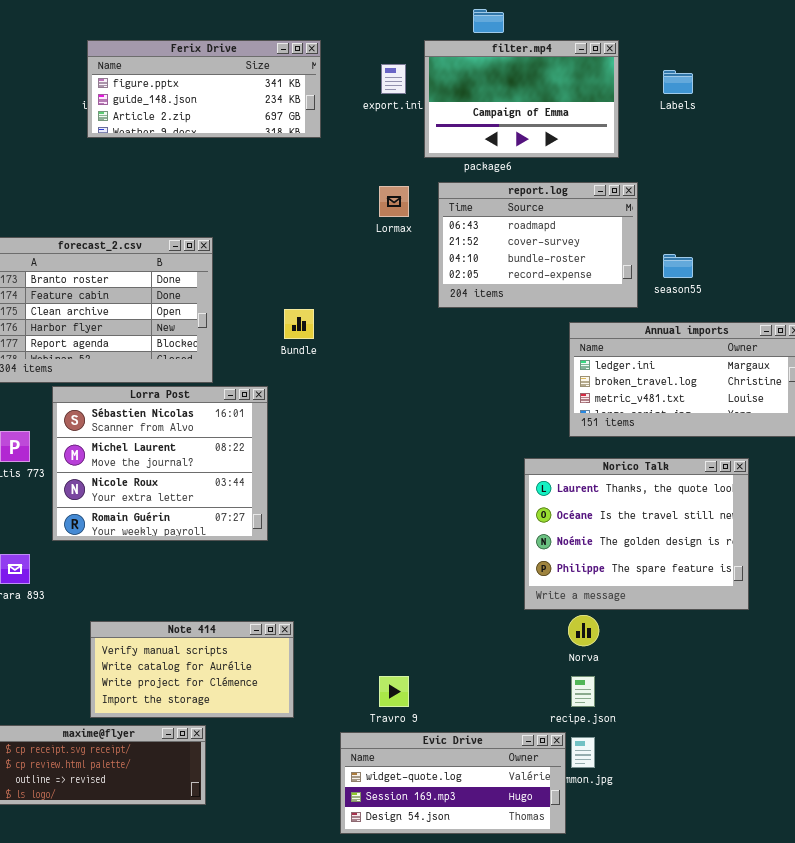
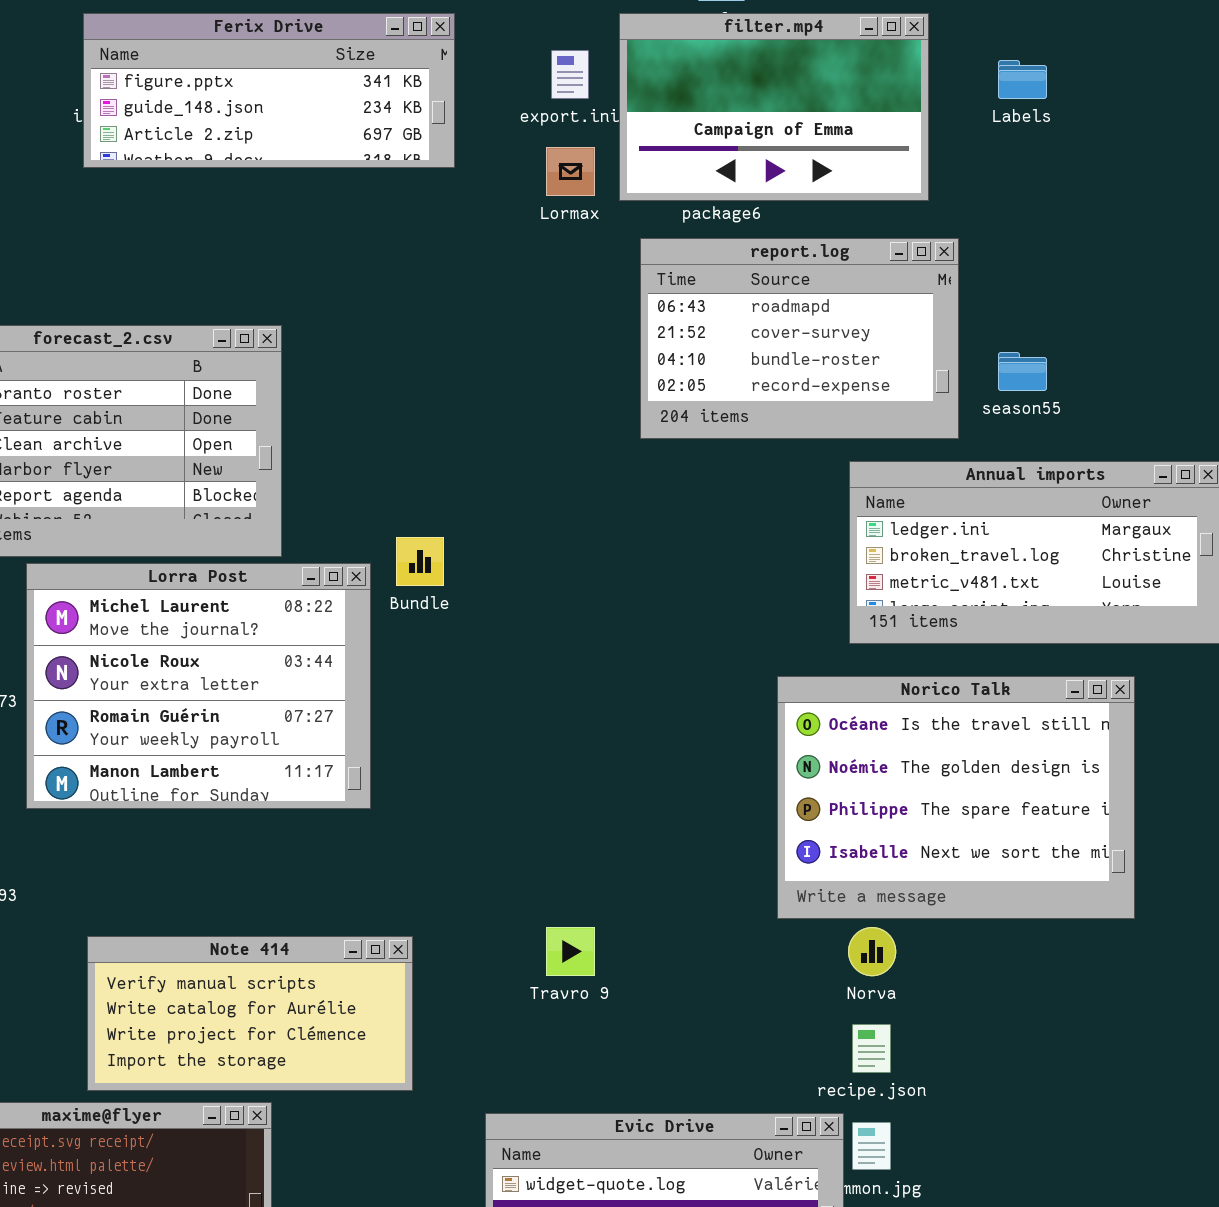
Lormax: [379,186,409,217] -> [546,147,595,196], moved
Bundle: [284,309,314,339] -> [396,537,444,586], moved
Lorra Post: [52,386,268,541] -> [26,563,371,809], scrolled down 1 row
Norico Talk: [524,458,749,610] -> [777,676,1135,919], scrolled down 1 row
Travro 9: [379,676,409,707] -> [546,927,595,976], moved

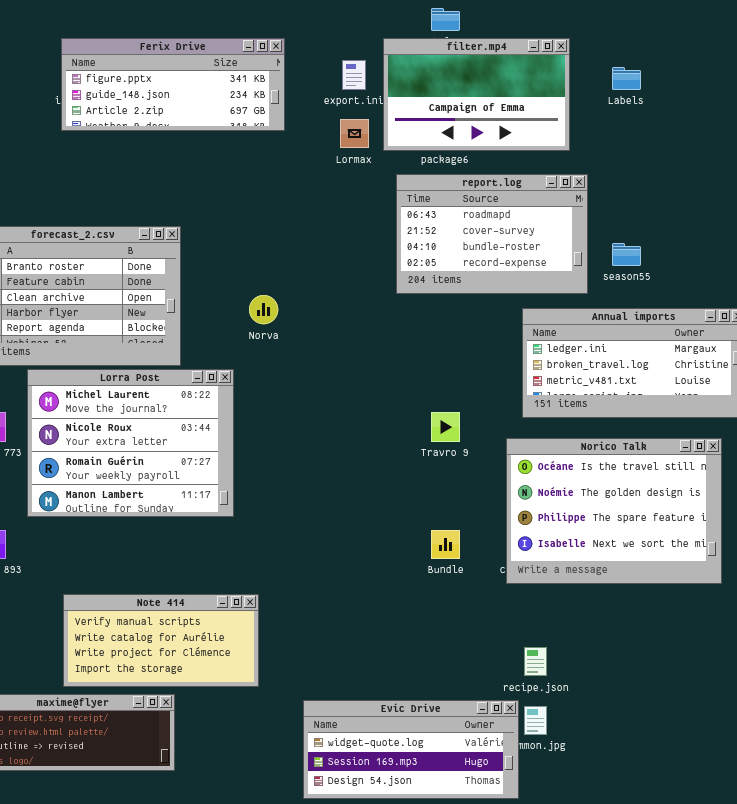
Bundle: [396,537,444,586] -> [431,530,460,559], moved
Norico Talk: [777,676,1135,919] -> [506,438,722,584], moved
Travro 9: [546,927,595,976] -> [431,412,460,442], moved
Norva: [848,927,896,976] -> [249,295,278,324], moved

